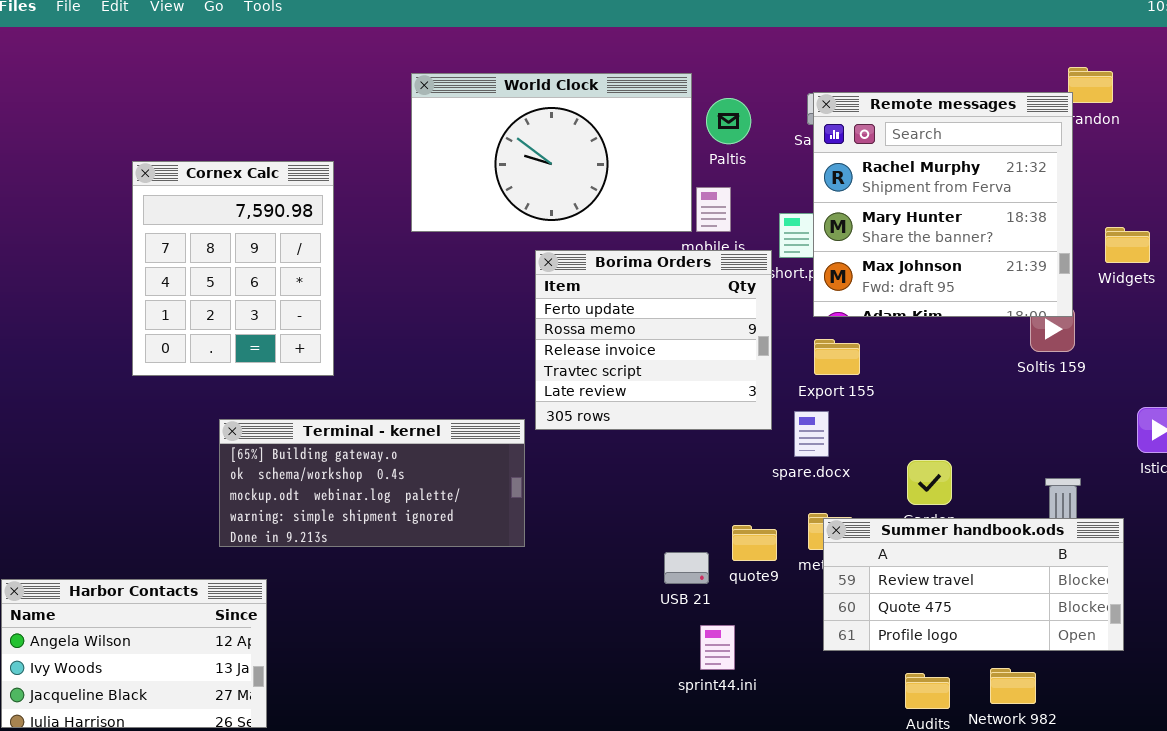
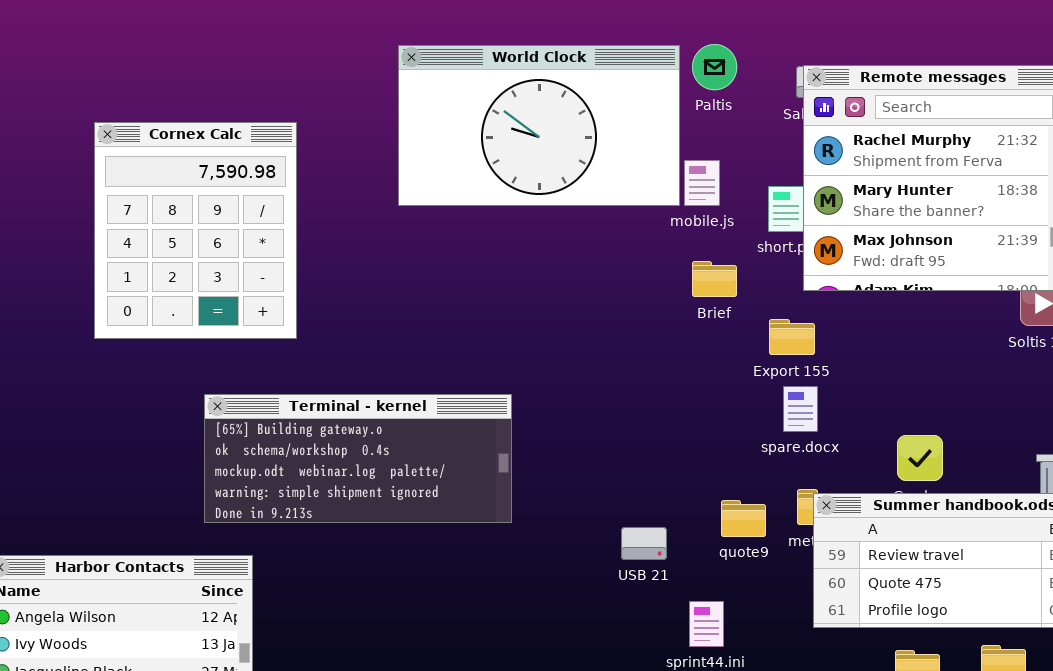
Paltis: [706,98,751,144] -> [692,44,737,90], moved
Cornex Calc: [132,161,334,376] -> [94,122,297,339], moved
Borima Orders: [535,250,772,430] -> none, closed
Export 155: [814,339,860,375] -> [769,319,815,355], moved
USB 21: [664,552,709,584] -> [621,527,667,560], moved

